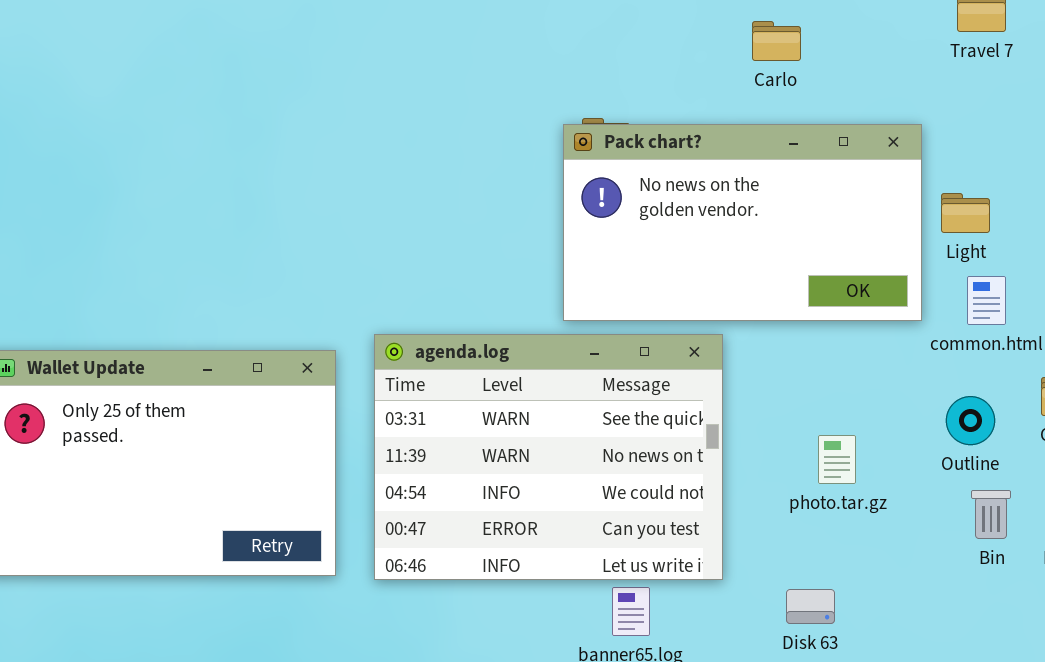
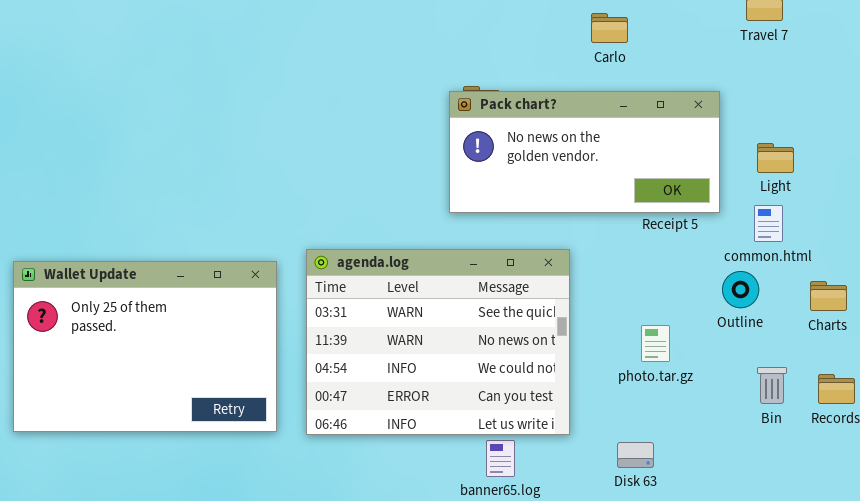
Pack chart?: [563,124,922,321] -> [449,91,720,213], resized
Light: [941,193,990,233] -> [757,143,794,173], moved
Outline: [946,396,995,445] -> [722,271,759,308], moved

